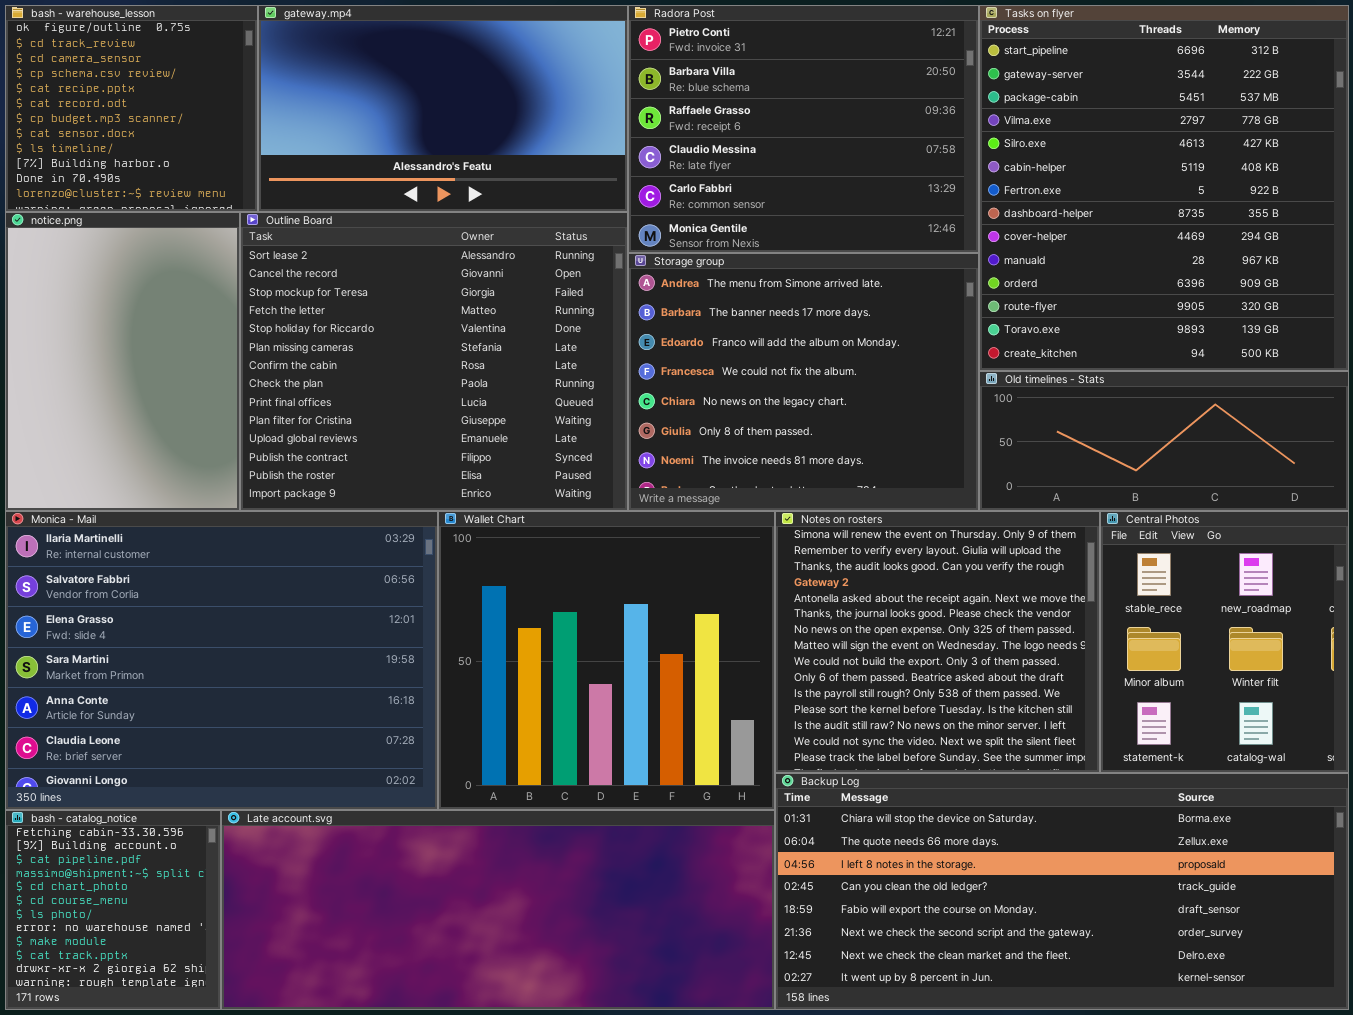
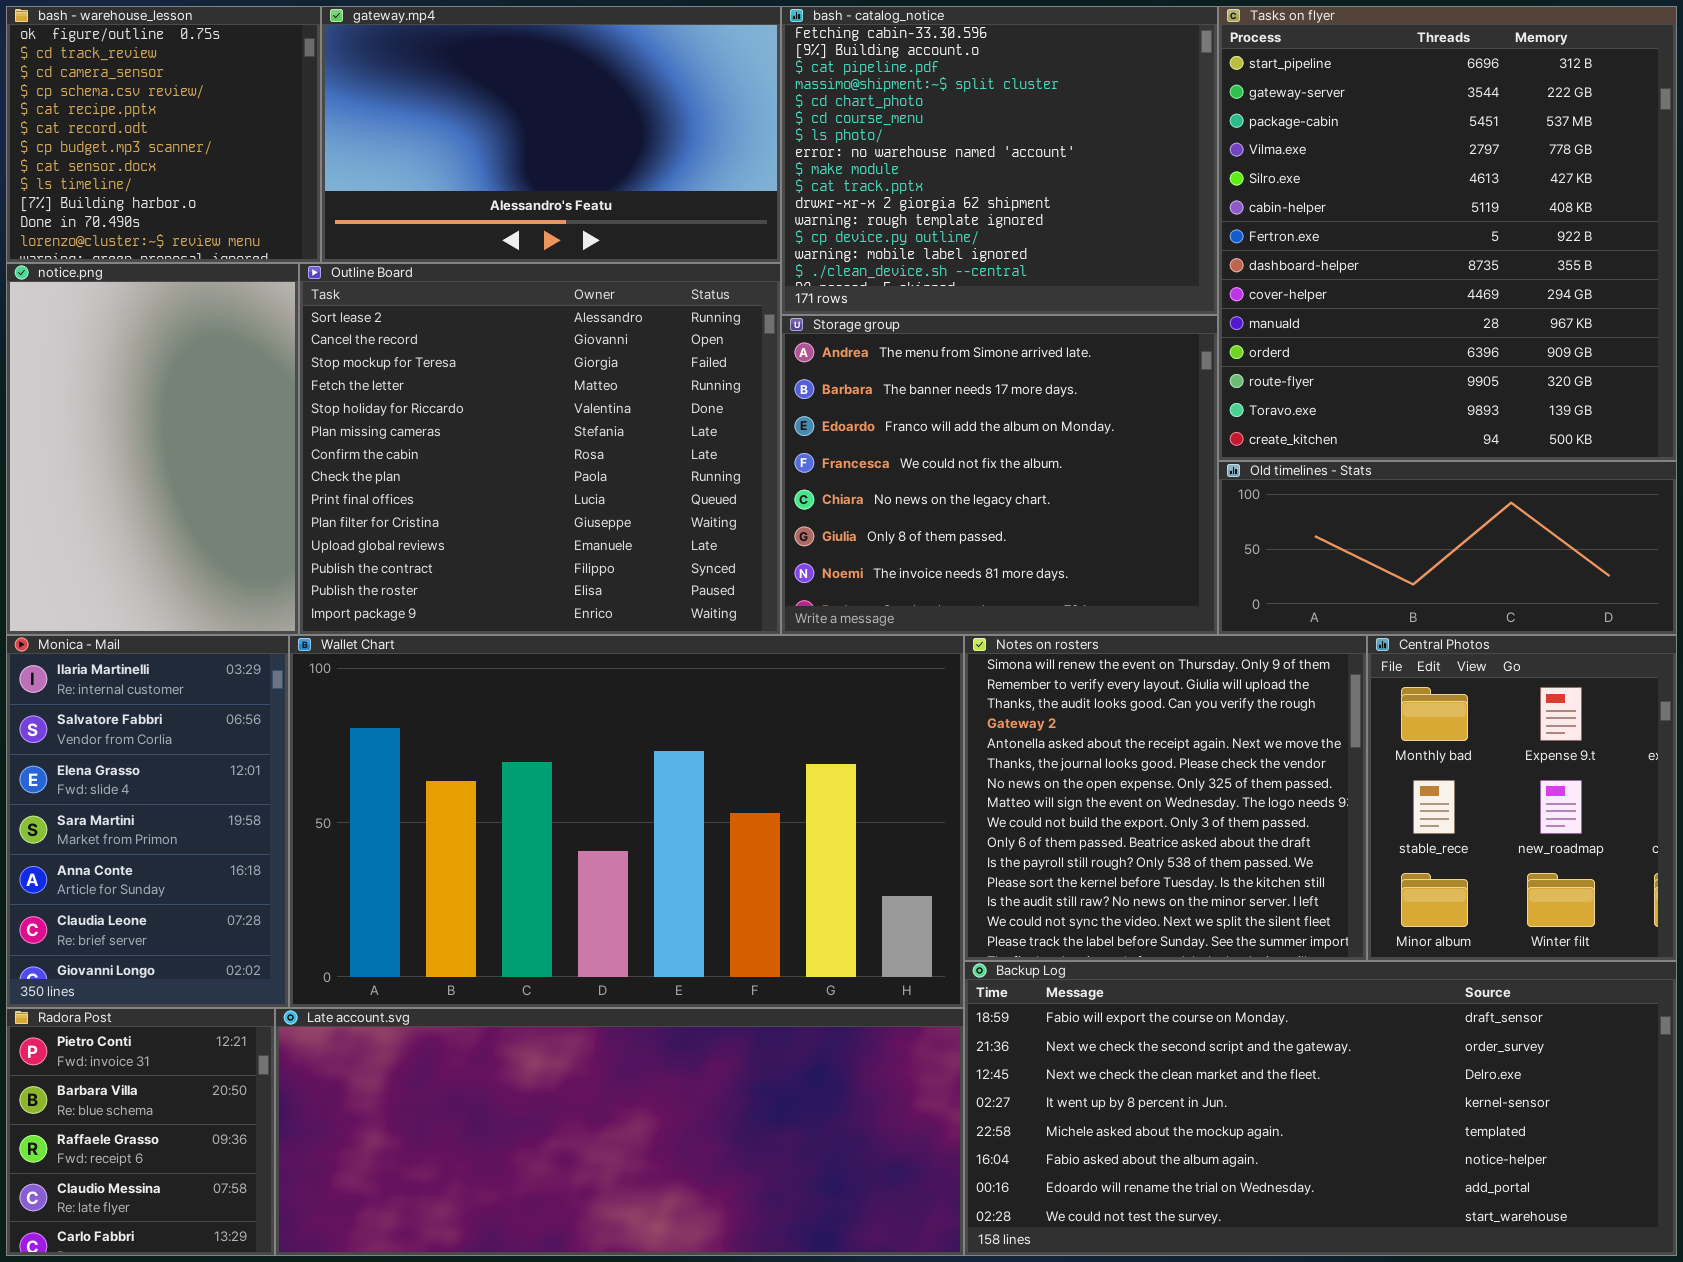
Radora Post: [628,5,979,253] -> [6,1008,275,1256], moved, resized
Monica - Mail: [5,511,438,810] -> [6,635,289,1008], resized
Wallet Chart: [438,511,775,810] -> [289,635,964,1008], resized
Central Photos: [1100,511,1349,773] -> [1367,635,1677,961], scrolled up 1 row
Backup Log: [775,773,1349,1010] -> [964,961,1677,1256], scrolled down 4 rows
bash - catalog_notice: [5,810,221,1010] -> [781,6,1218,315], moved, resized

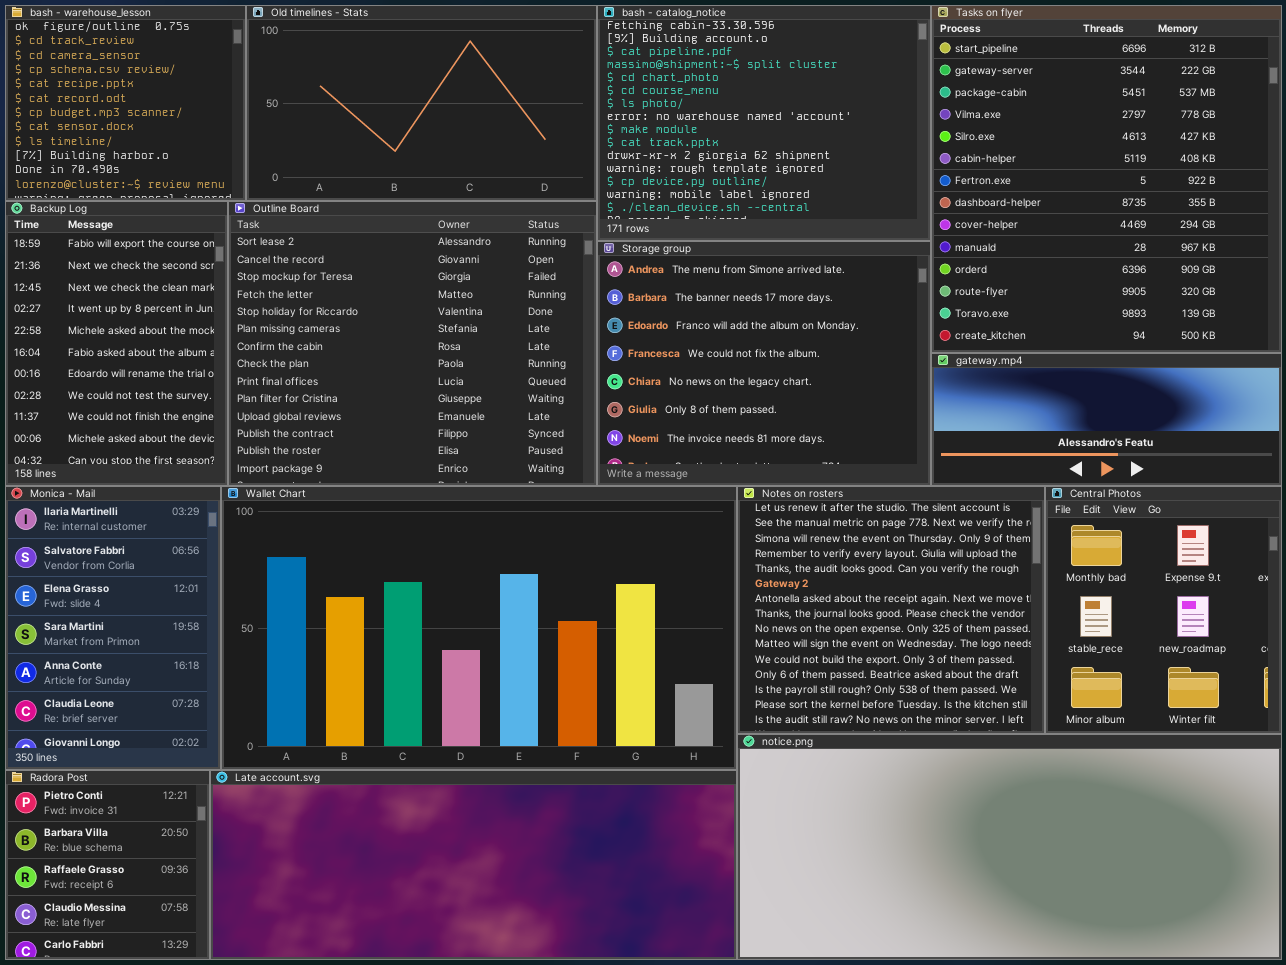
gateway.mp4: [321,6,781,263] -> [931,353,1282,486], moved, resized
notice.png: [6,263,299,635] -> [737,734,1282,960], moved, resized
Old timelines - Stats: [1218,461,1677,635] -> [246,5,597,201], moved, resized
Notes on rosters: [964,635,1367,961] -> [737,486,1045,734], scrolled up 2 rows
Backup Log: [964,961,1677,1256] -> [5,201,228,486], moved, resized

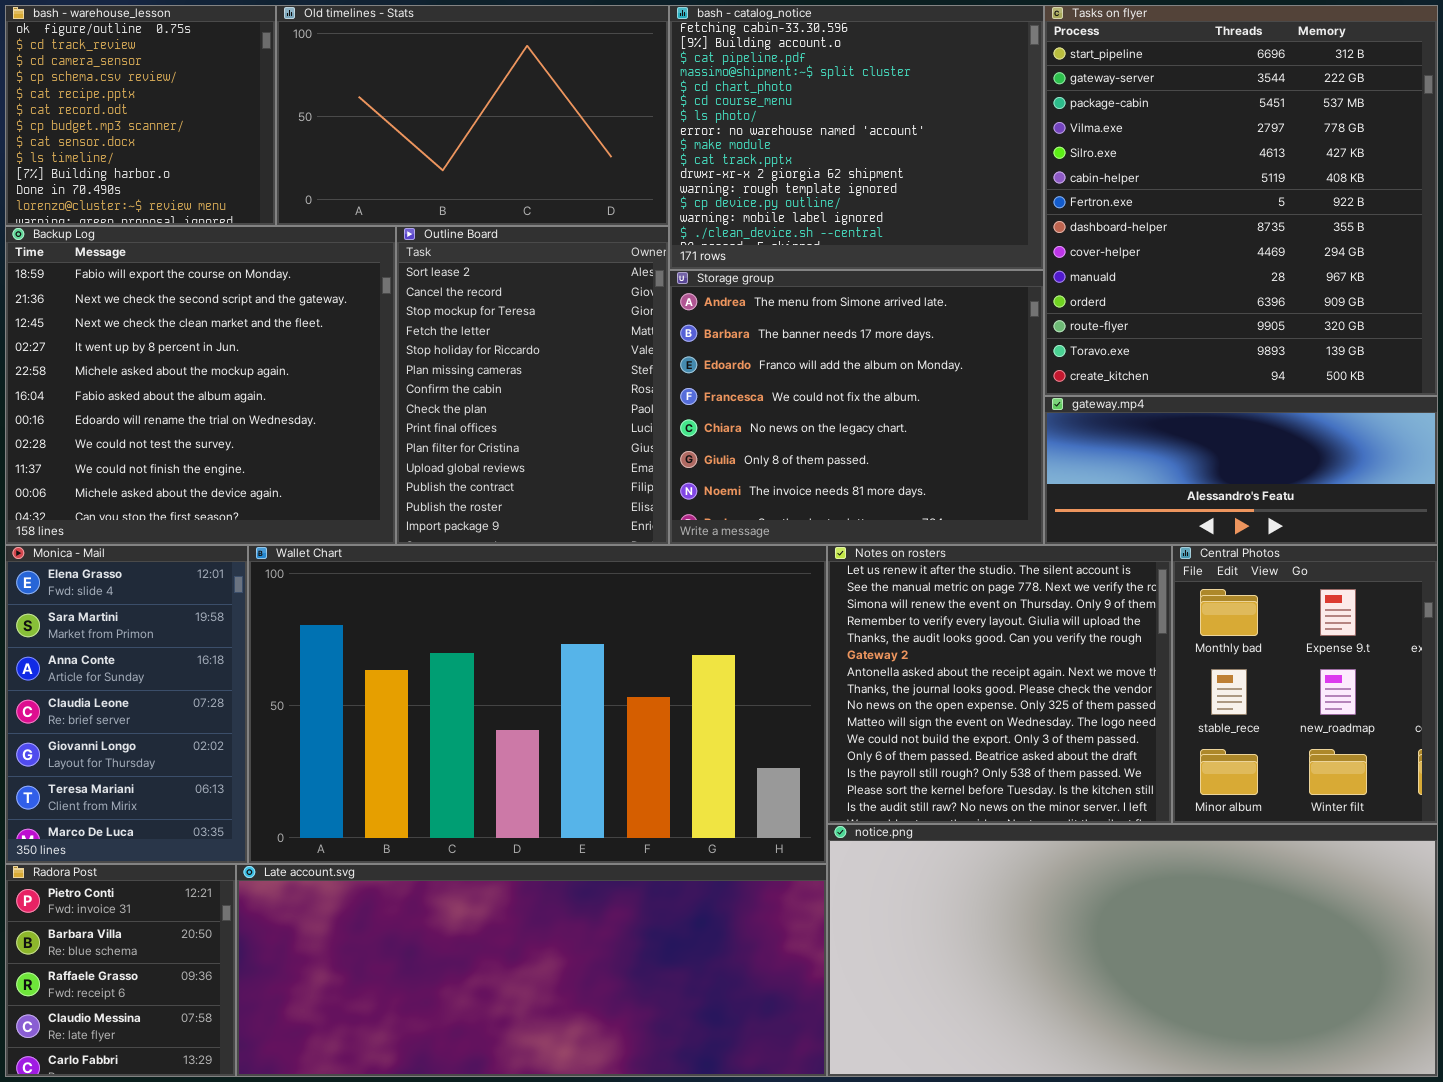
Backup Log: [5,201,228,486] -> [5,226,396,545], resized
Outline Board: [228,201,597,486] -> [396,226,669,545], resized
Monica - Mail: [5,486,221,770] -> [5,545,248,864], scrolled down 2 rows

